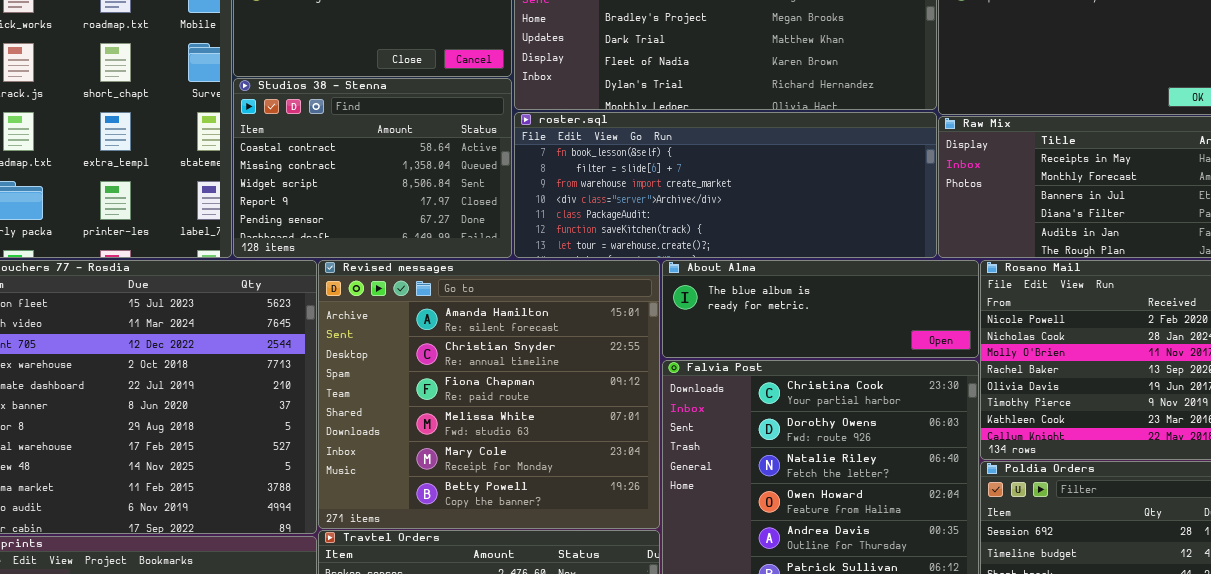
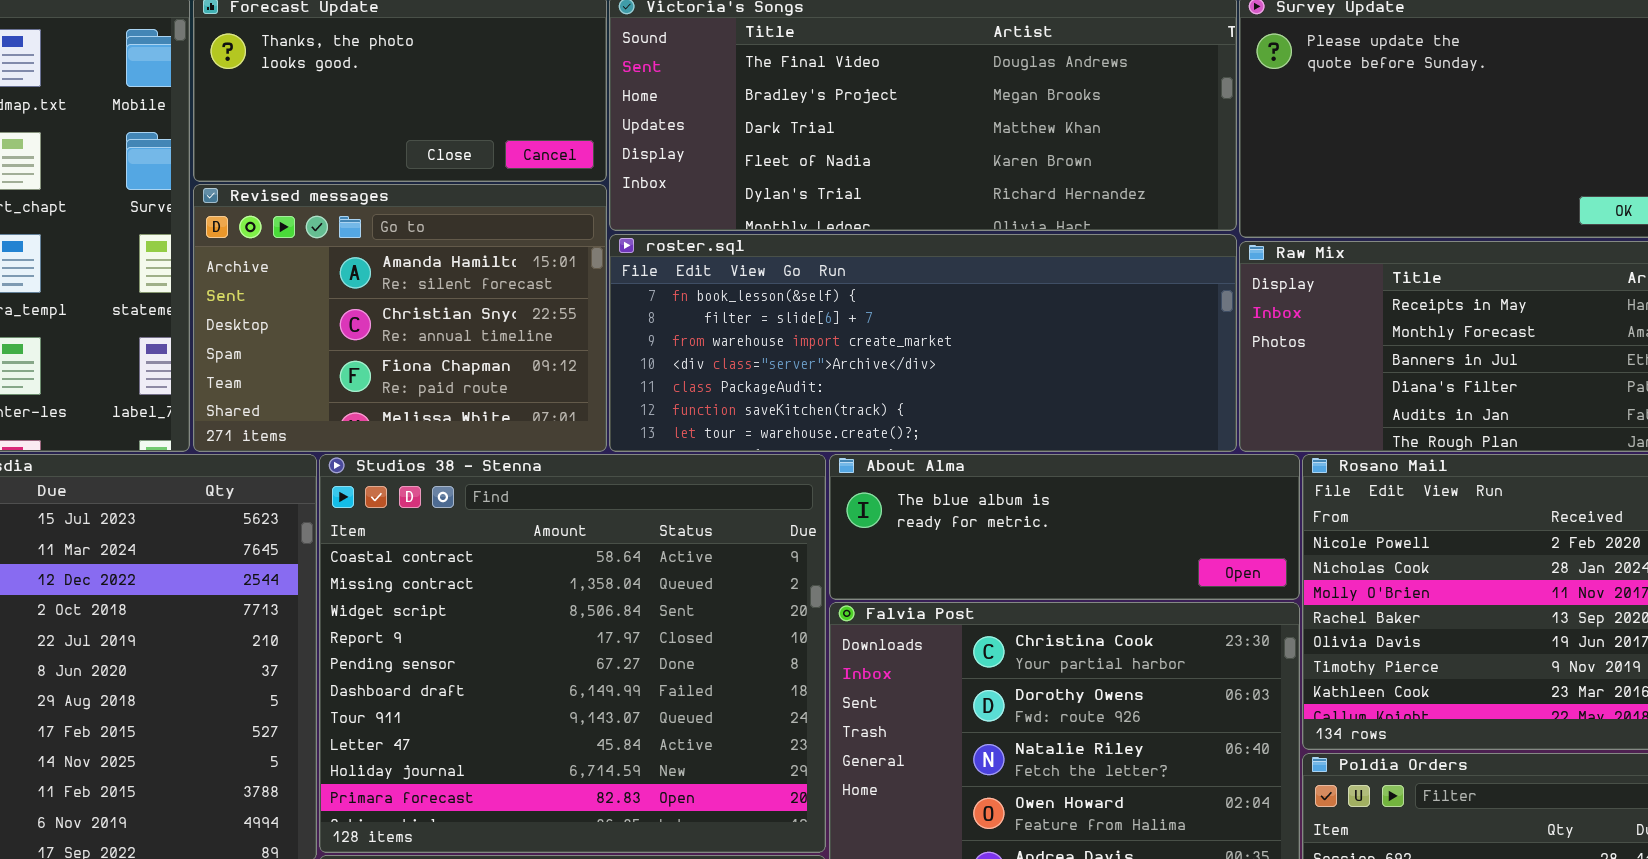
Studios 38 - Stenna: [233,78,512,258] -> [319,454,826,853], moved, resized
Revised messages: [318,260,660,529] -> [193,184,607,452], moved, resized

